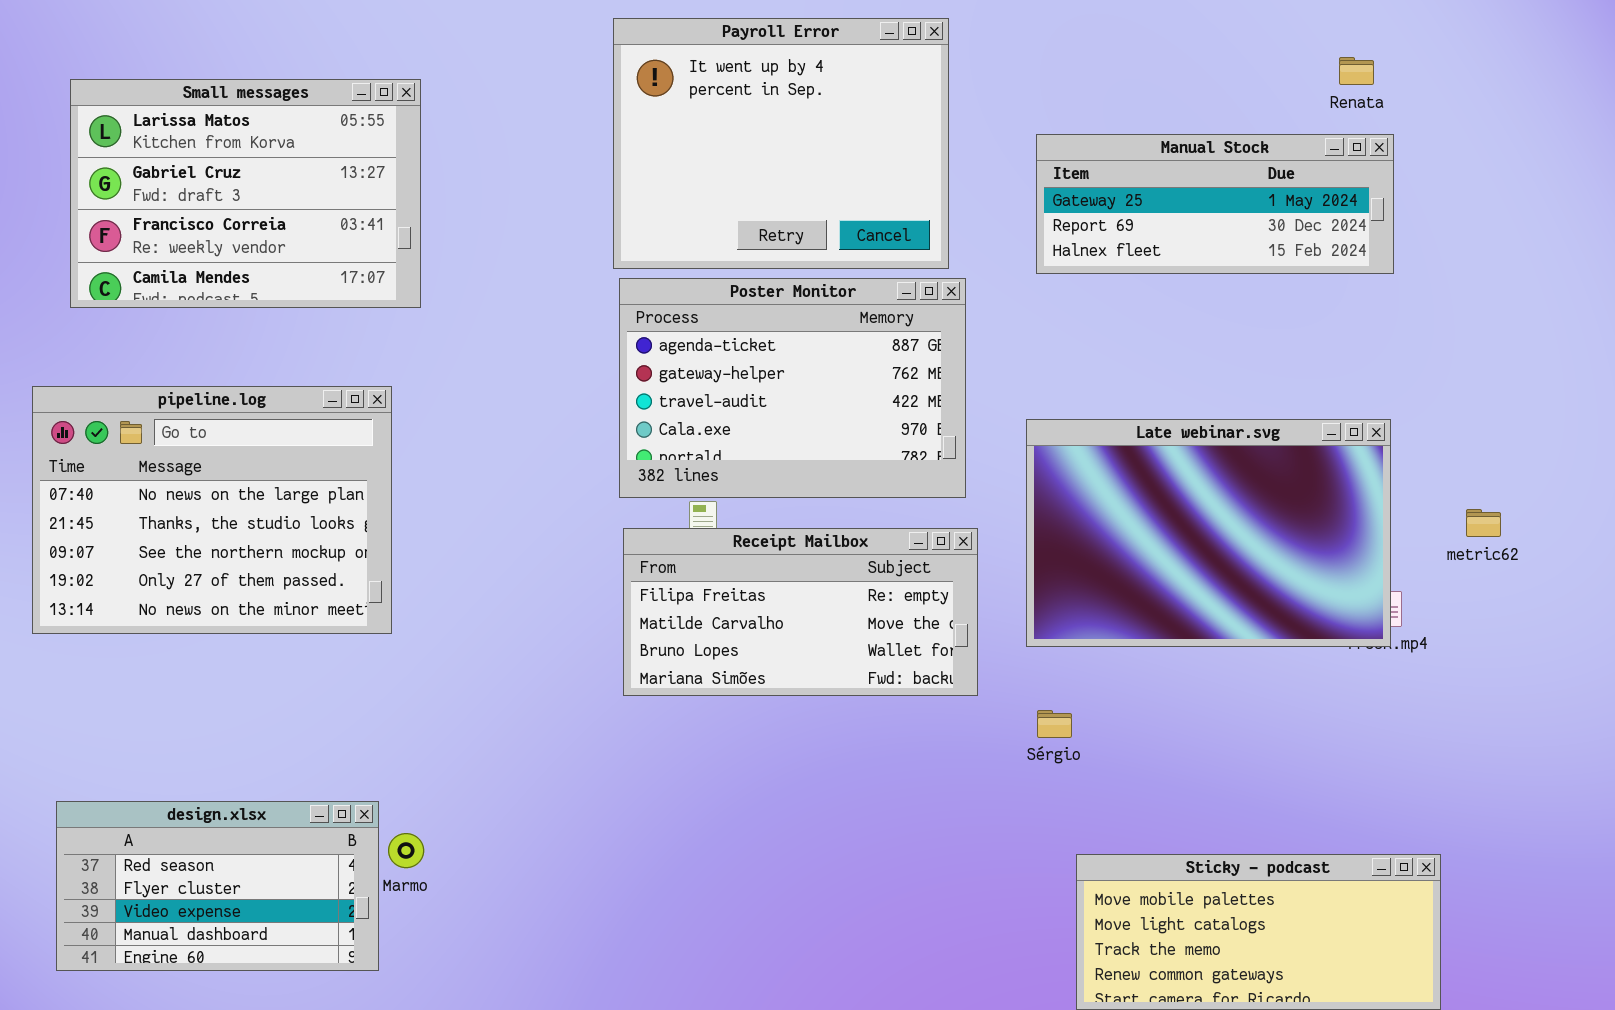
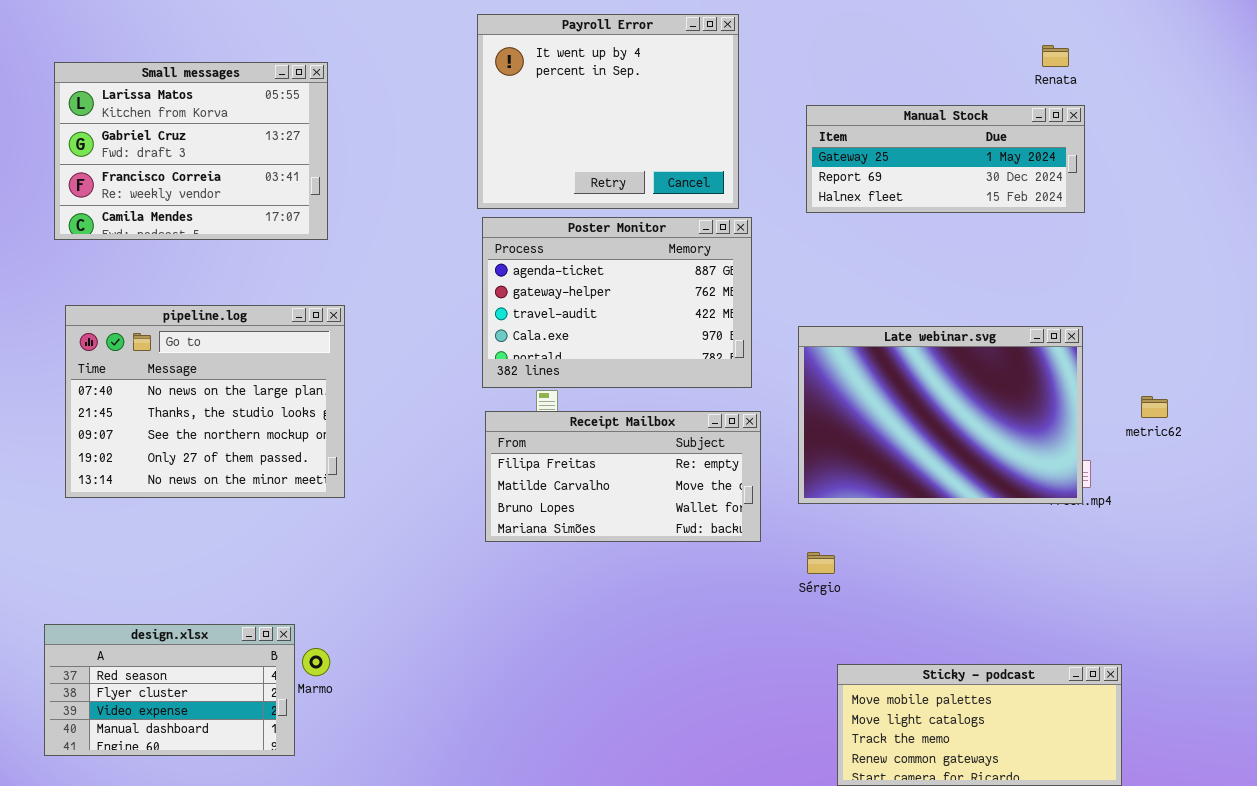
pipeline.log: [32,386,392,634] -> [65,305,345,498], moved

